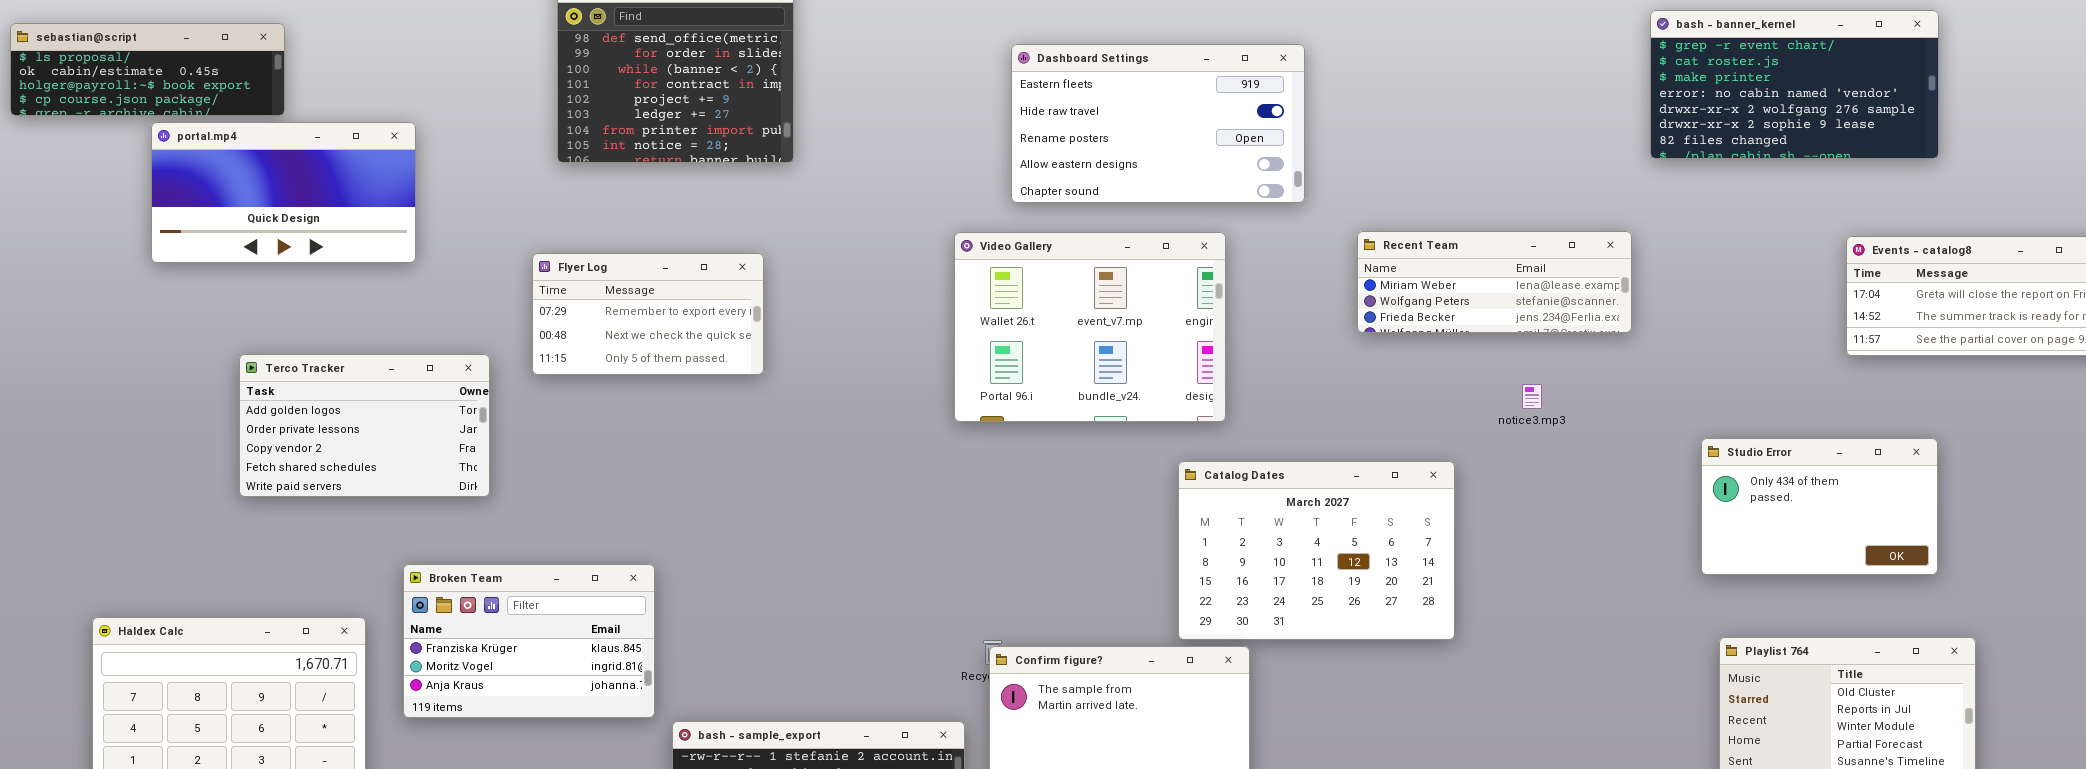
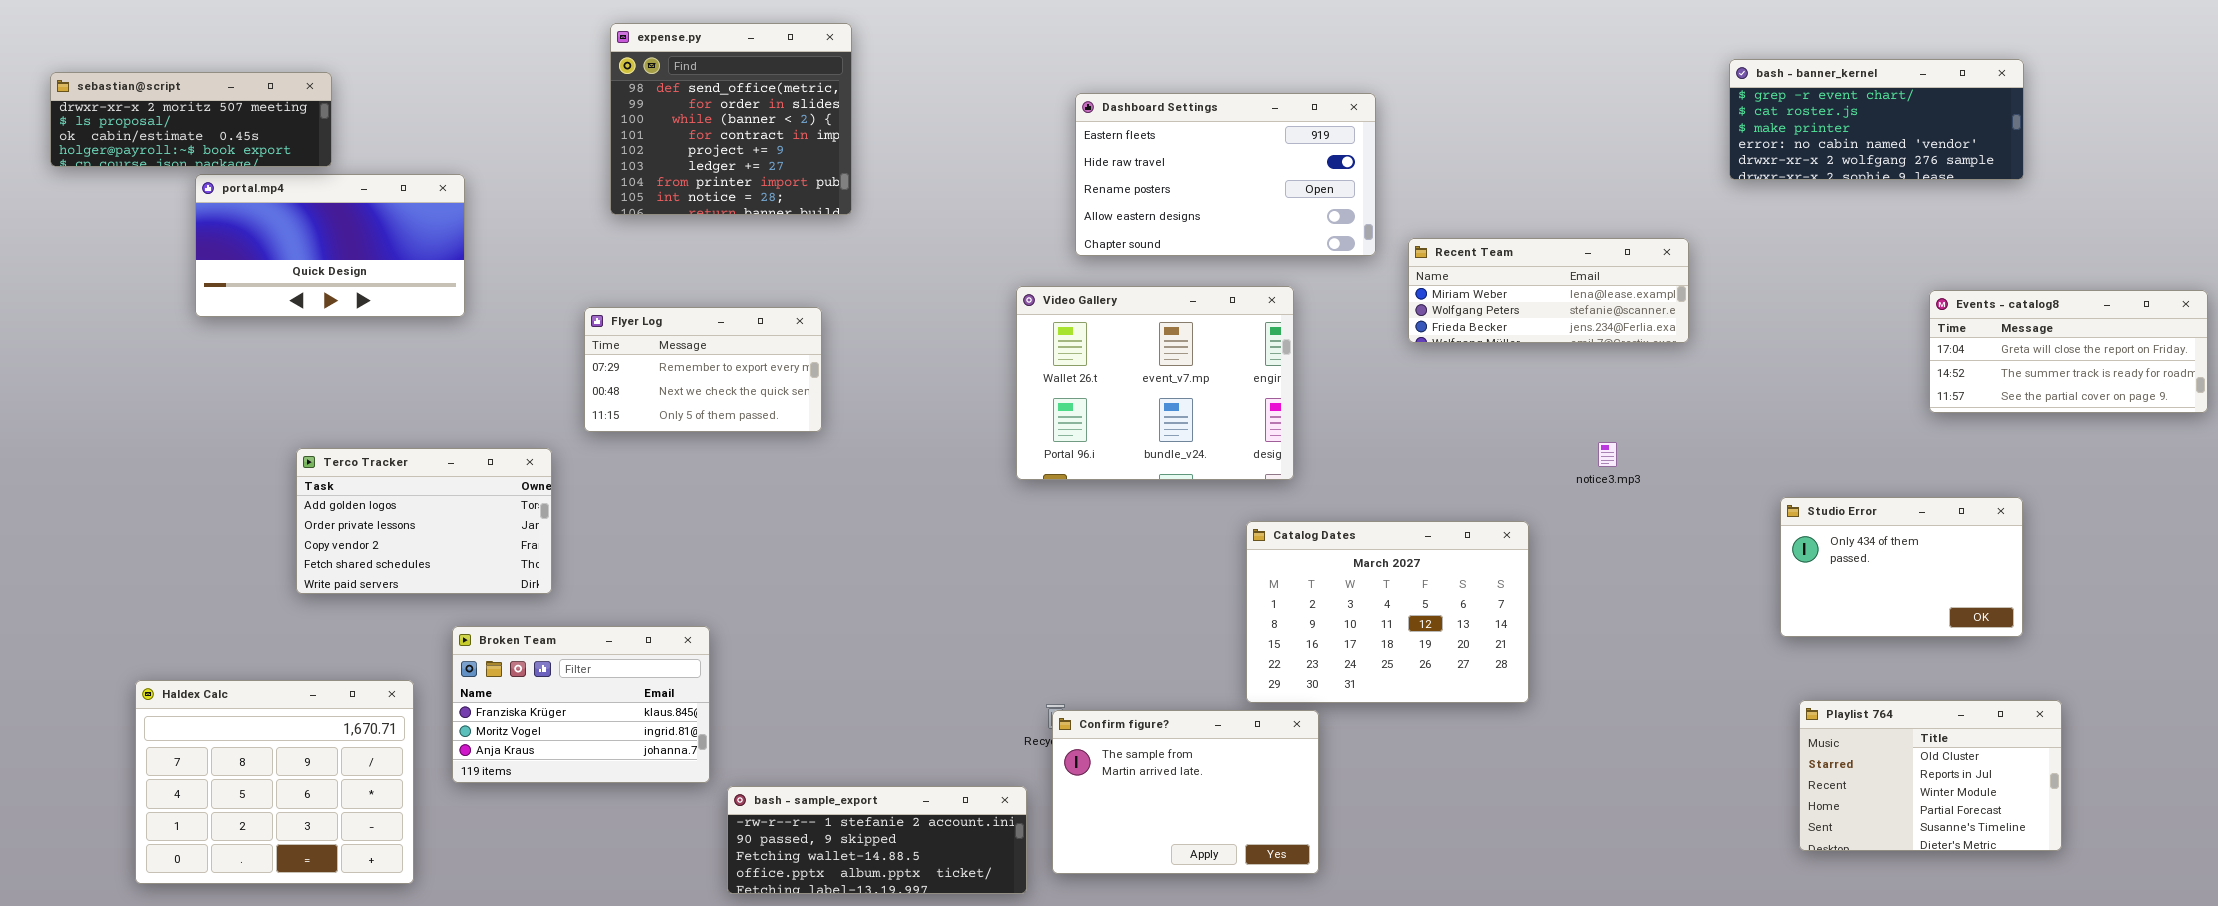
bash - banner_kernel: [1650,10,1939,159] -> [1729,59,2024,180], resized
sebastian@script: [10,23,285,116] -> [50,72,332,167], scrolled up 1 row
Recent Team: [1357,231,1632,333] -> [1408,238,1689,343], moved
Terco Tracker: [239,354,490,497] -> [296,448,552,594], moved

